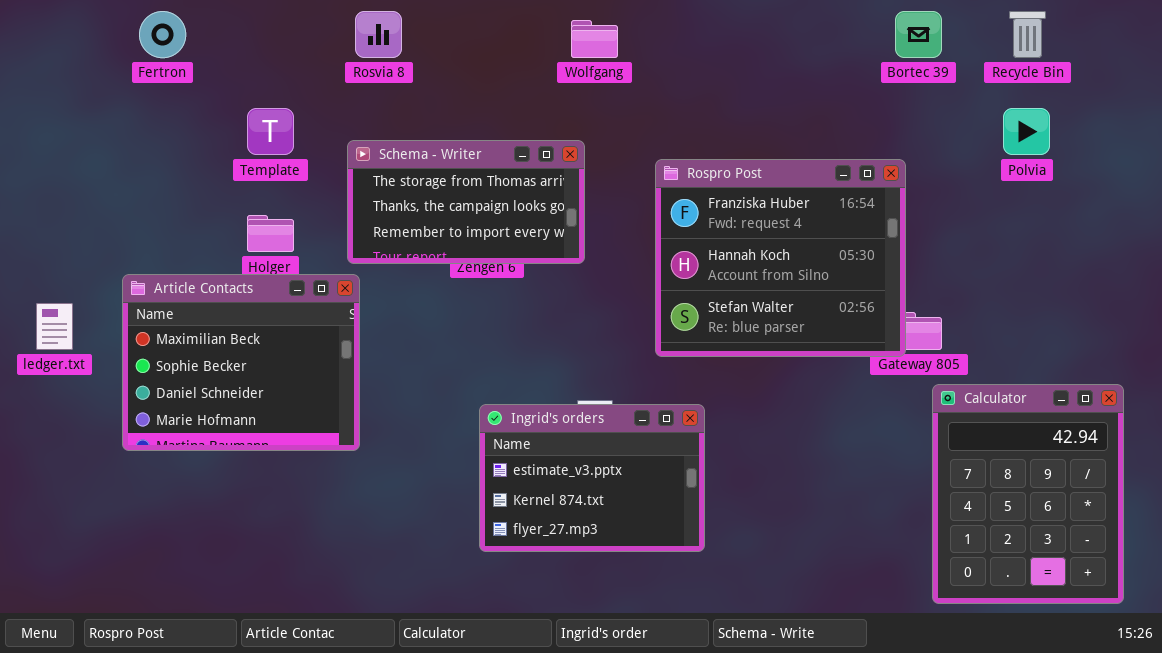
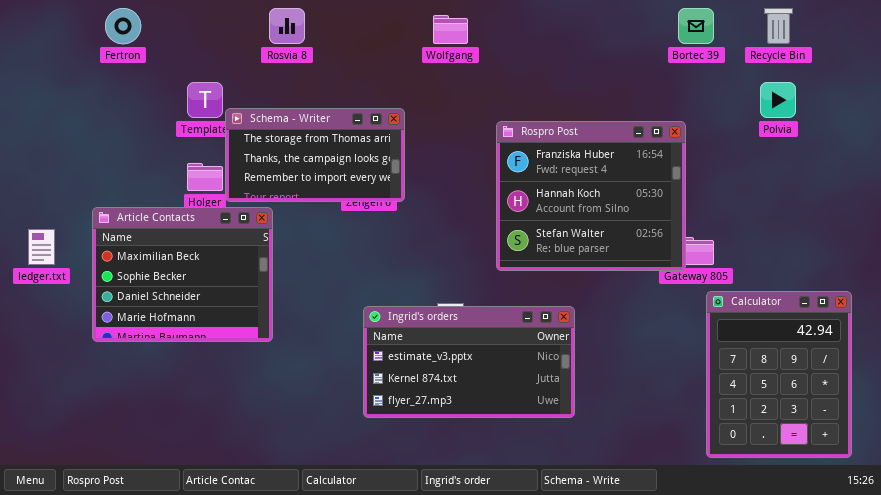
Schema - Writer: [347,140,585,264] -> [225,108,405,202], moved
Ingrid's orders: [479,404,705,552] -> [363,306,575,418], resized

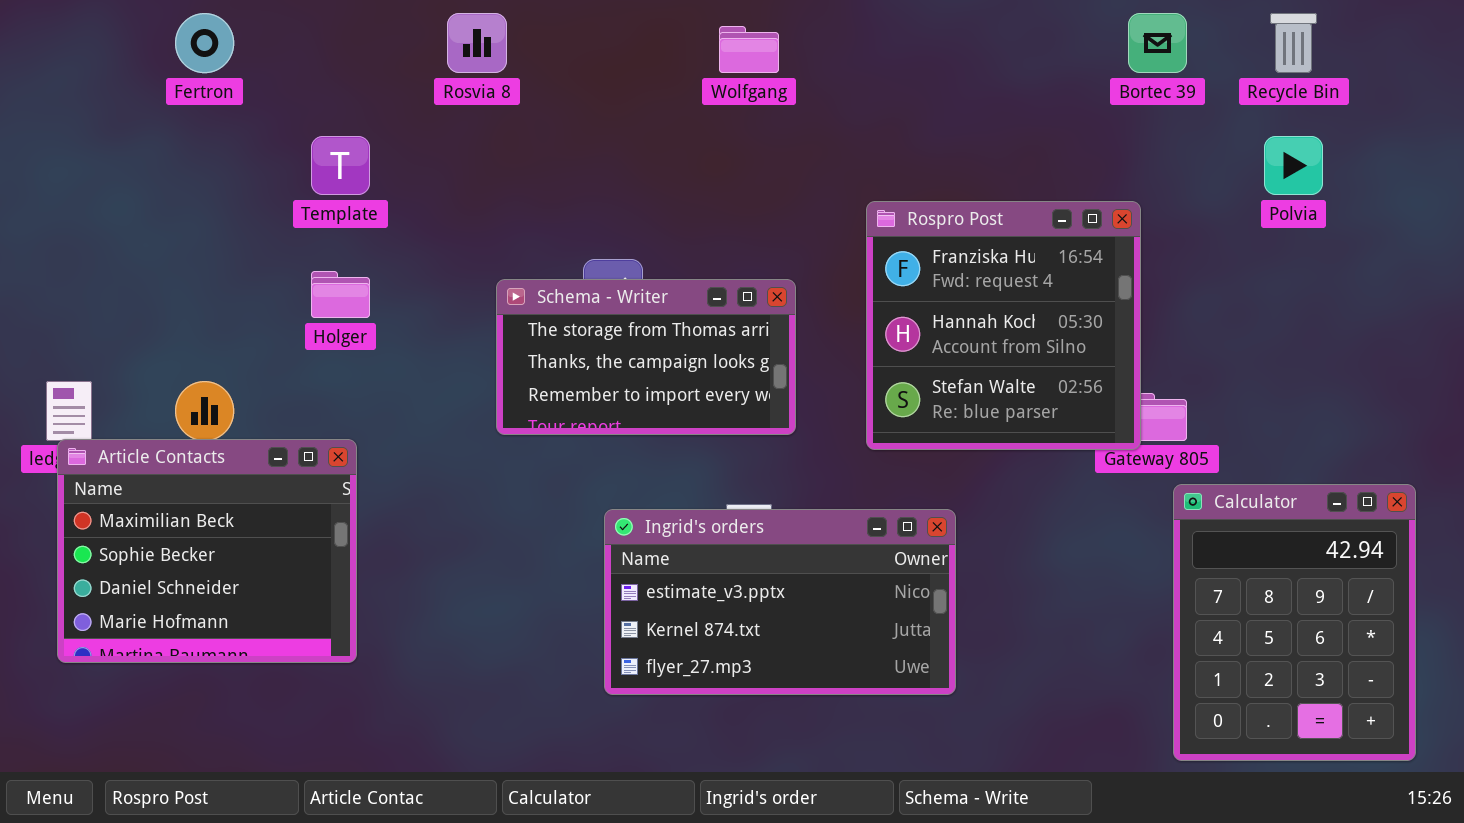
Schema - Writer: [225,108,405,202] -> [496,279,796,435], moved
Rospro Post: [496,121,686,271] -> [866,201,1141,450], resized
Article Contacts: [92,207,273,342] -> [57,439,357,663], moved

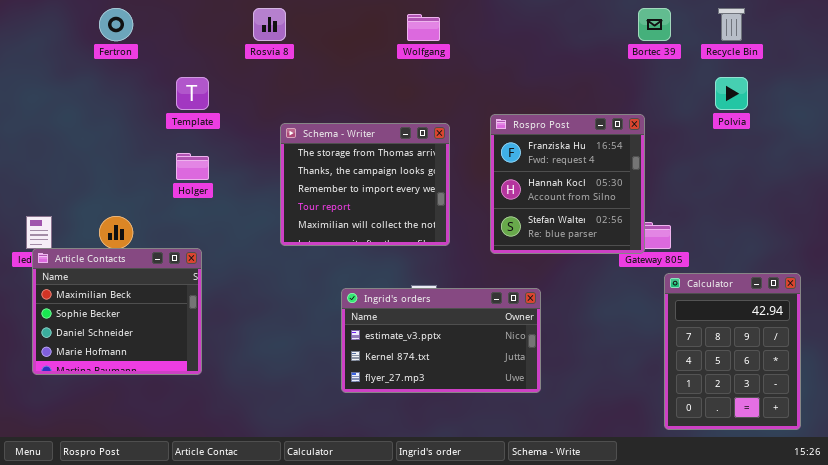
Schema - Writer: [496,279,796,435] -> [280,123,450,246], resized

